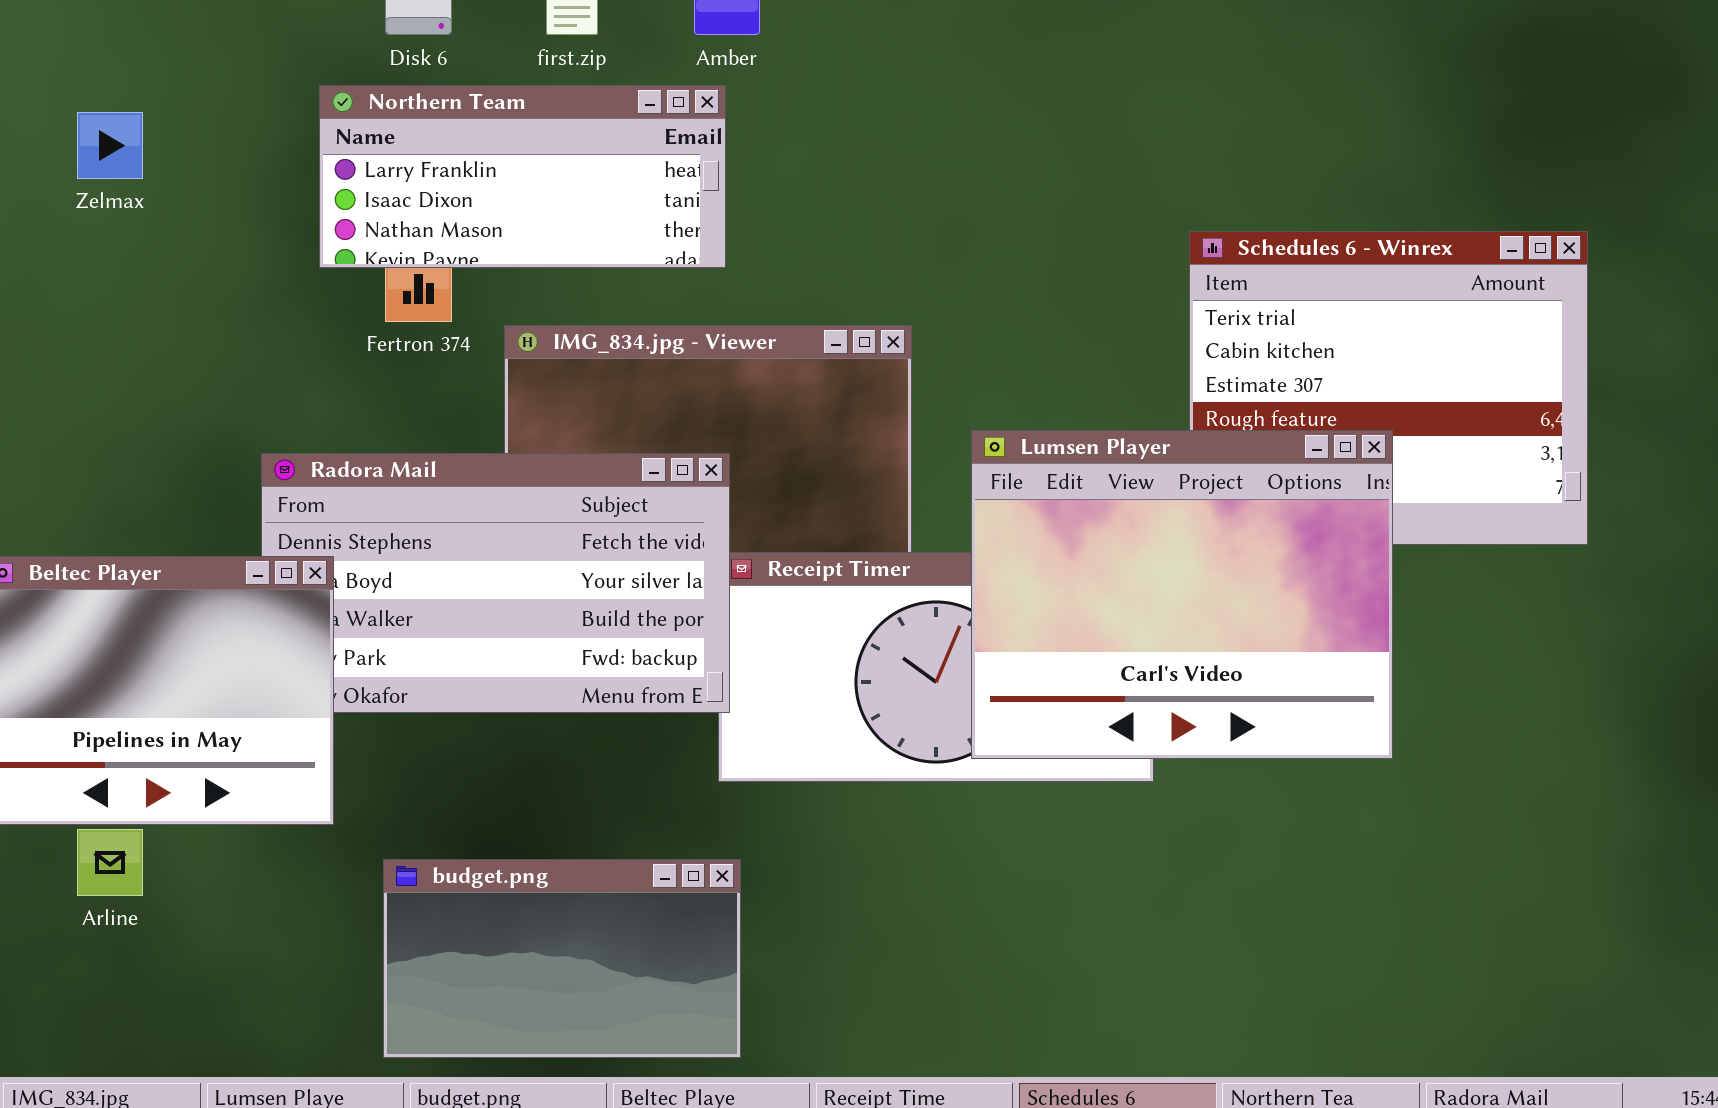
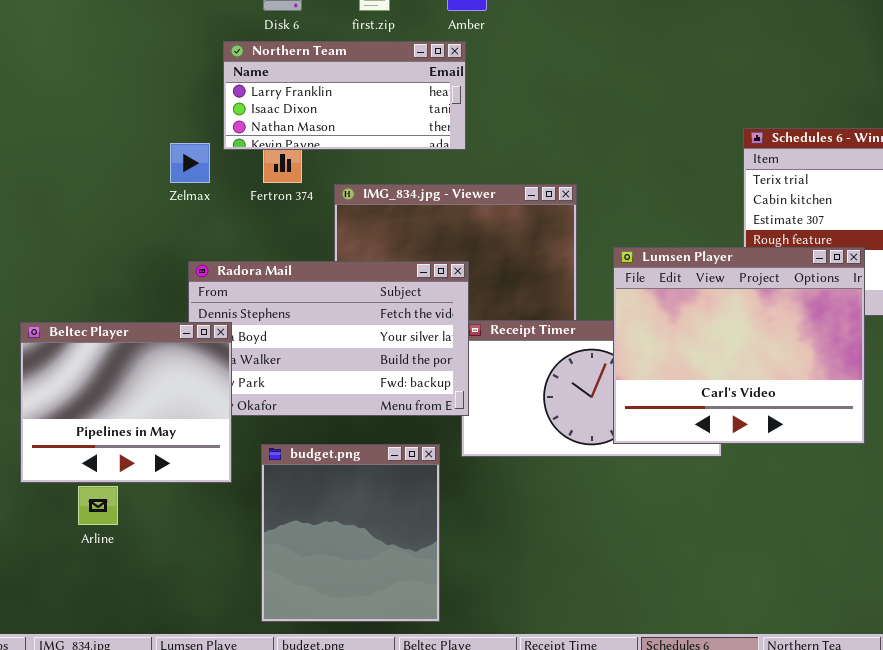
Zelmax: [77,112,143,179] -> [170,143,210,183], moved
budget.png: [383,859,741,1058] -> [261,444,440,622], resized

